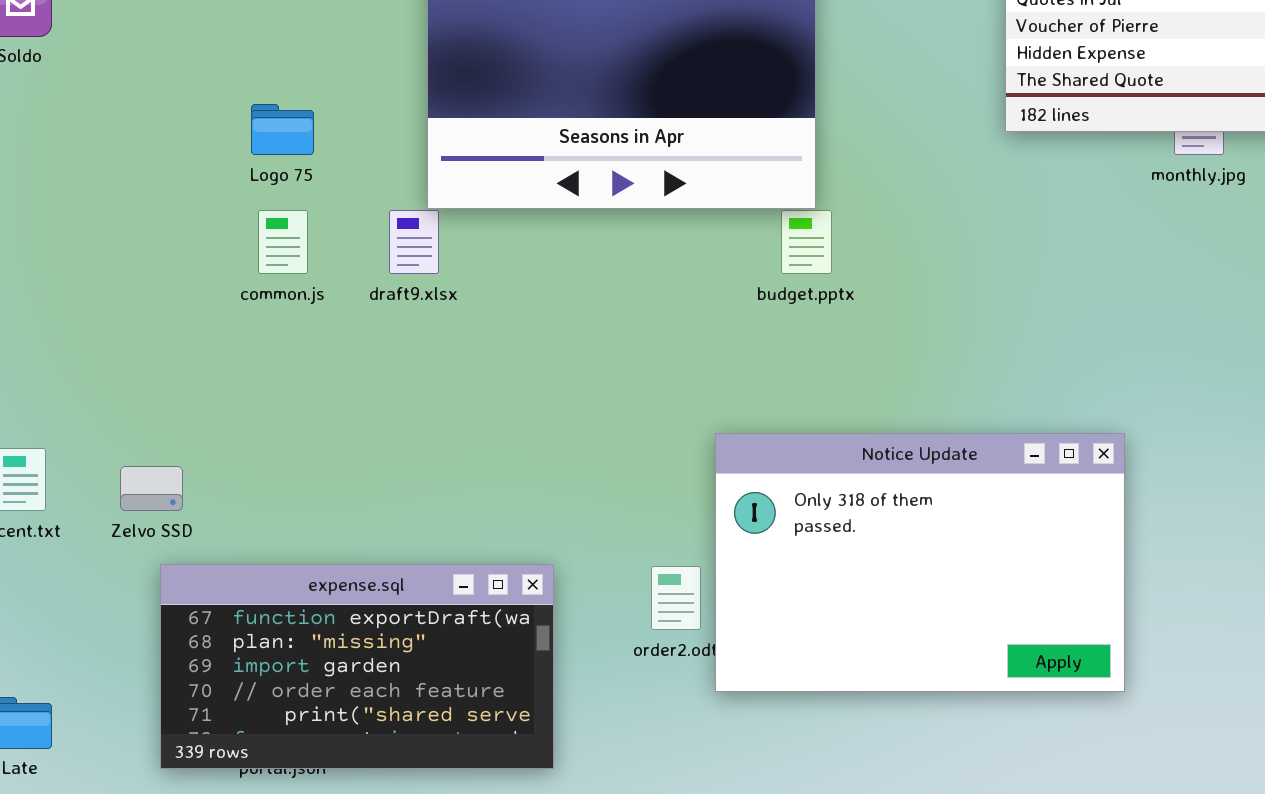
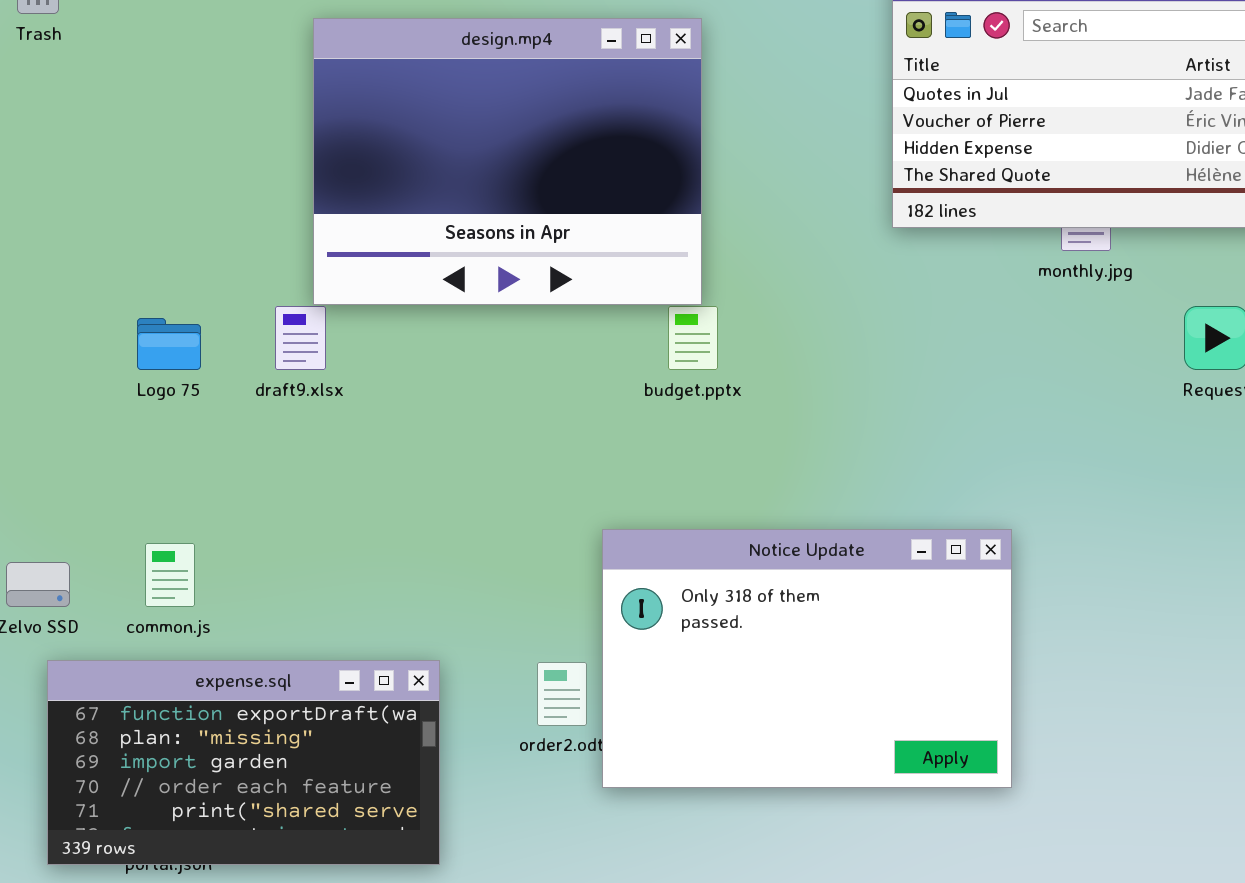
Logo 75: [251,104,314,155] -> [137,318,201,370], moved
common.js: [258,210,308,274] -> [145,543,195,607], moved

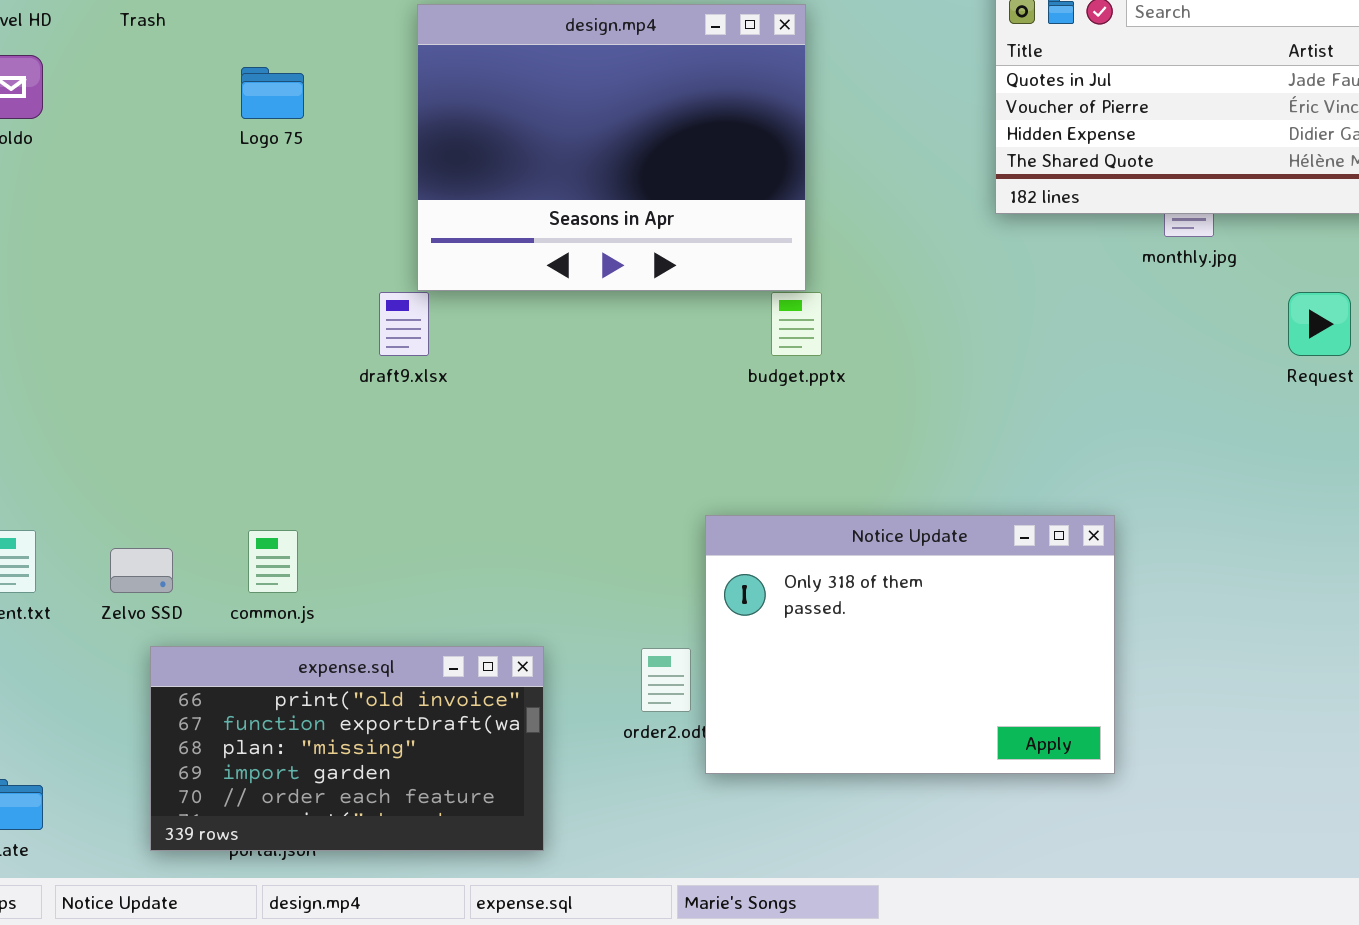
Logo 75: [137,318,201,370] -> [241,67,304,119], moved
expense.sql: [47,660,440,865] -> [150,646,544,851], scrolled up 1 row

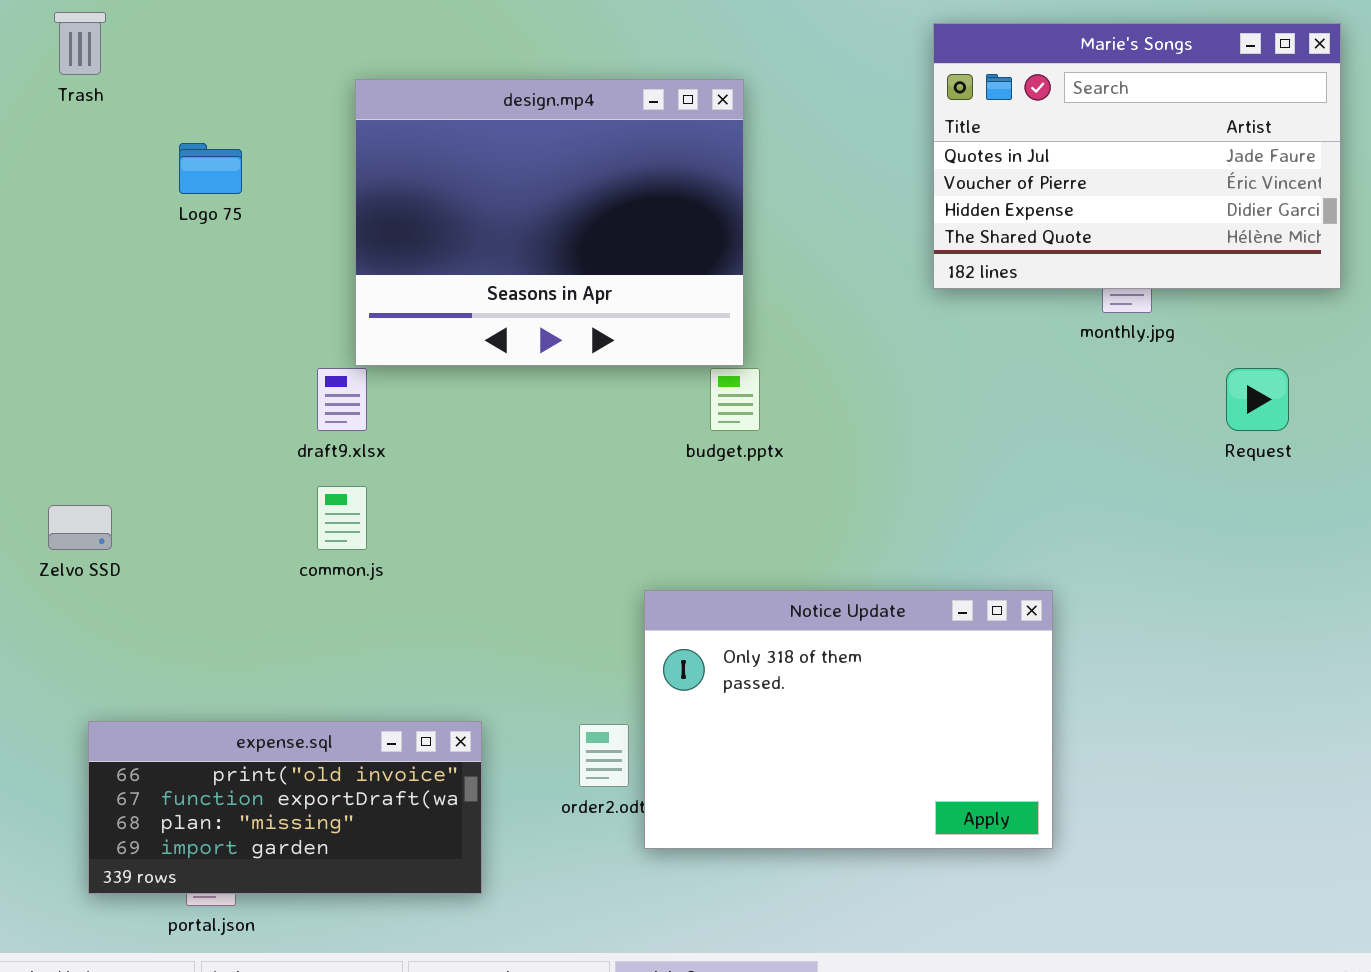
common.js: [248,530,298,593] -> [317,486,367,550], moved
Zelvo SSD: [110,548,173,593] -> [48,505,112,550], moved
expense.sql: [150,646,544,851] -> [88,721,482,894], resized

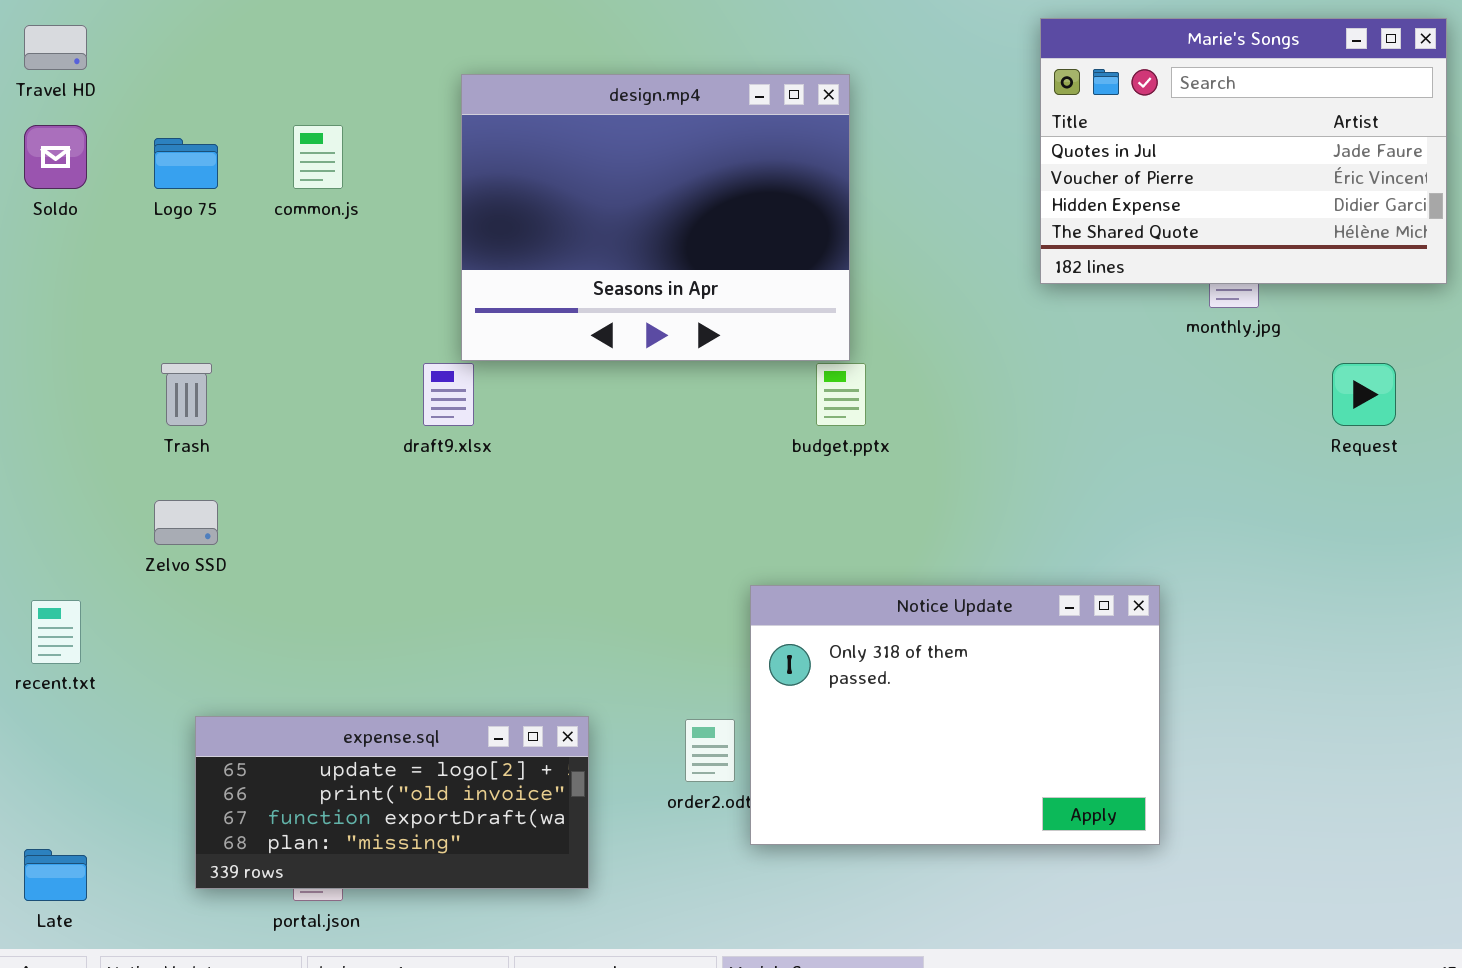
Trash: [54,12,106,75] -> [161,363,212,426], moved
Logo 75: [179,143,242,194] -> [154,138,218,189], moved
common.js: [317,486,367,550] -> [293,125,343,189], moved
expense.sql: [88,721,482,894] -> [195,716,589,889], scrolled up 1 row

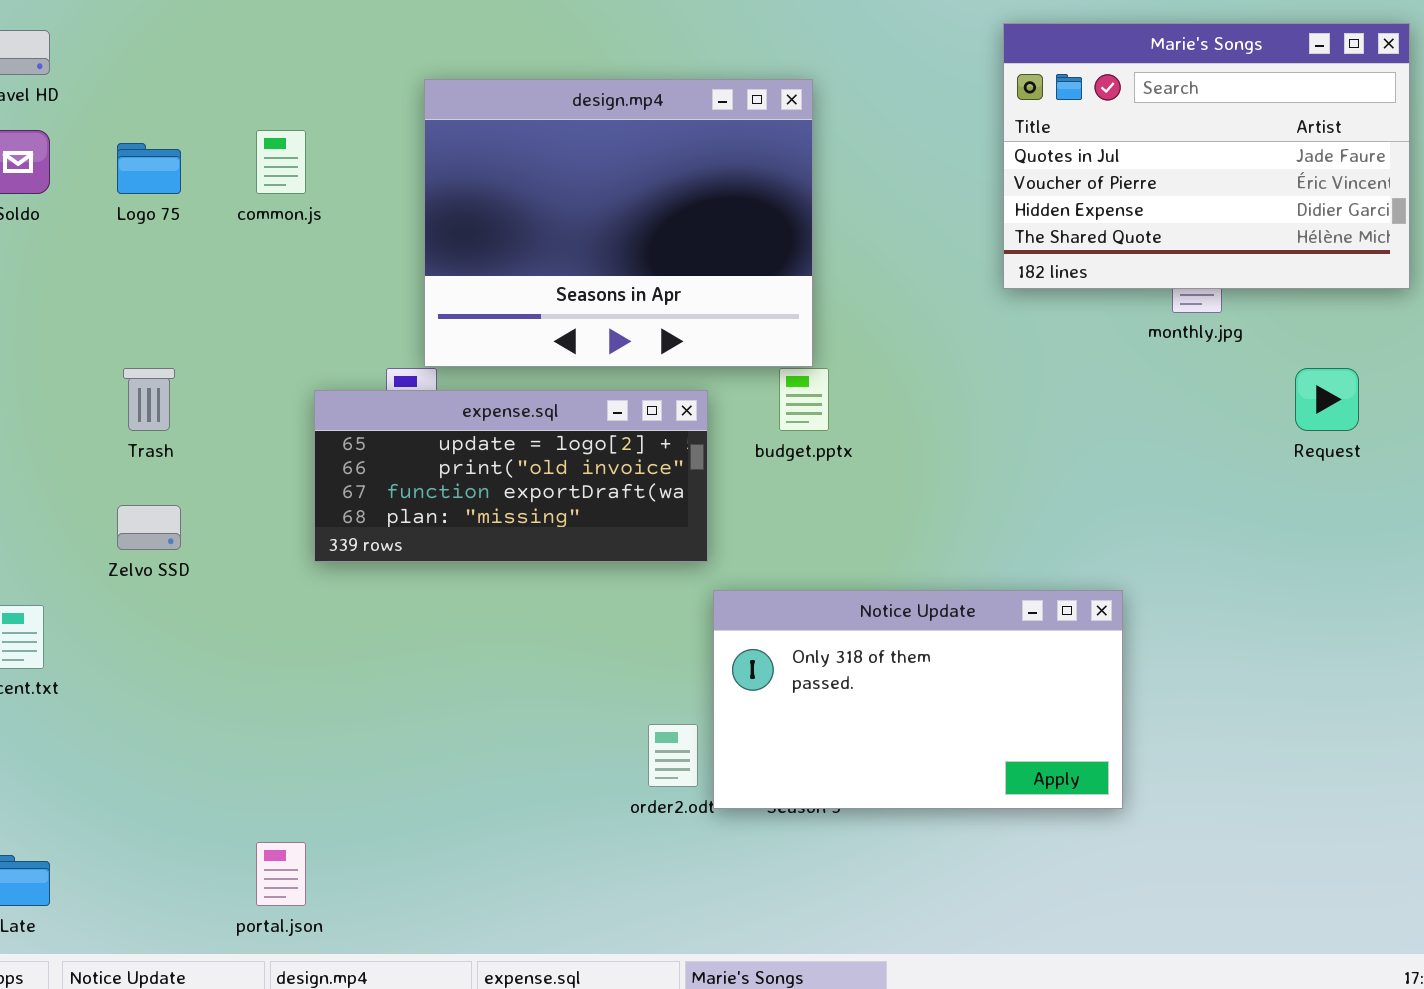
Notice Update: [750,585,1160,845] -> [713,590,1123,809], resized
expense.sql: [195,716,589,889] -> [314,390,708,562], moved

